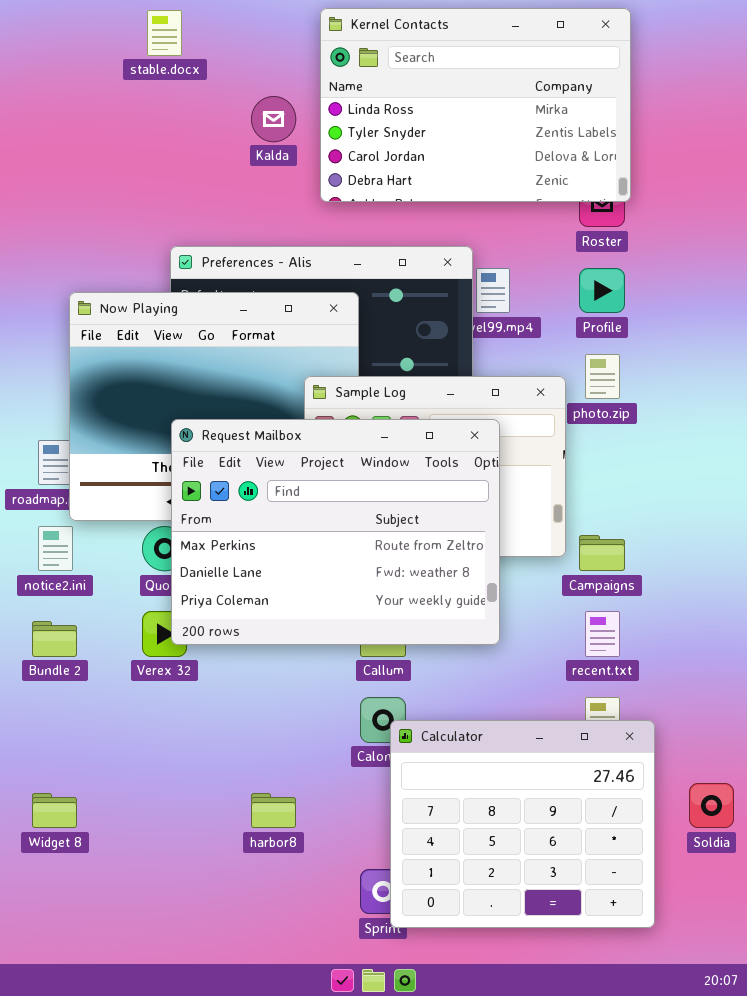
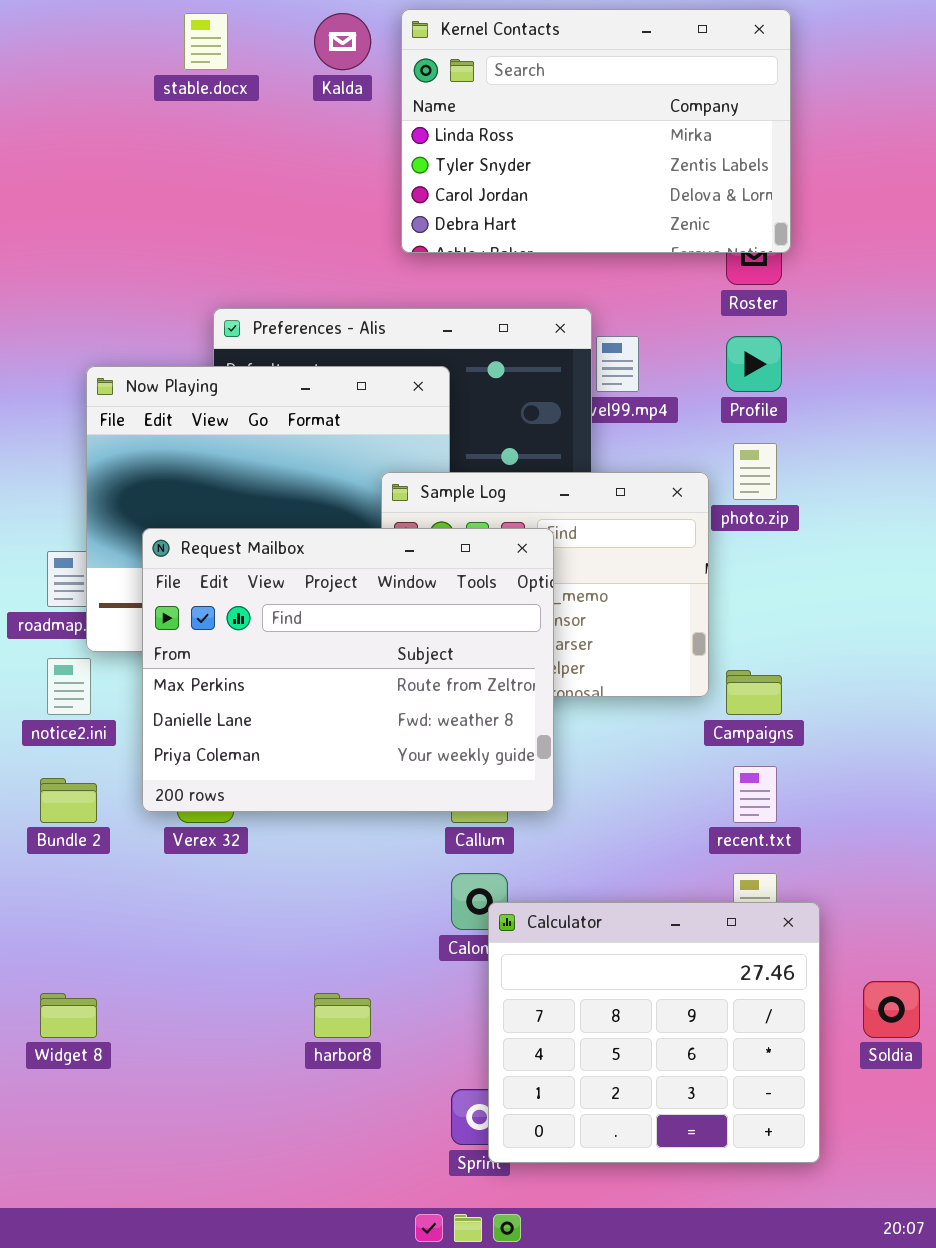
Kalda: [251,96,296,142] -> [314,13,371,70], moved
Request Mailbox: [171,419,500,645] -> [142,528,554,812], moved

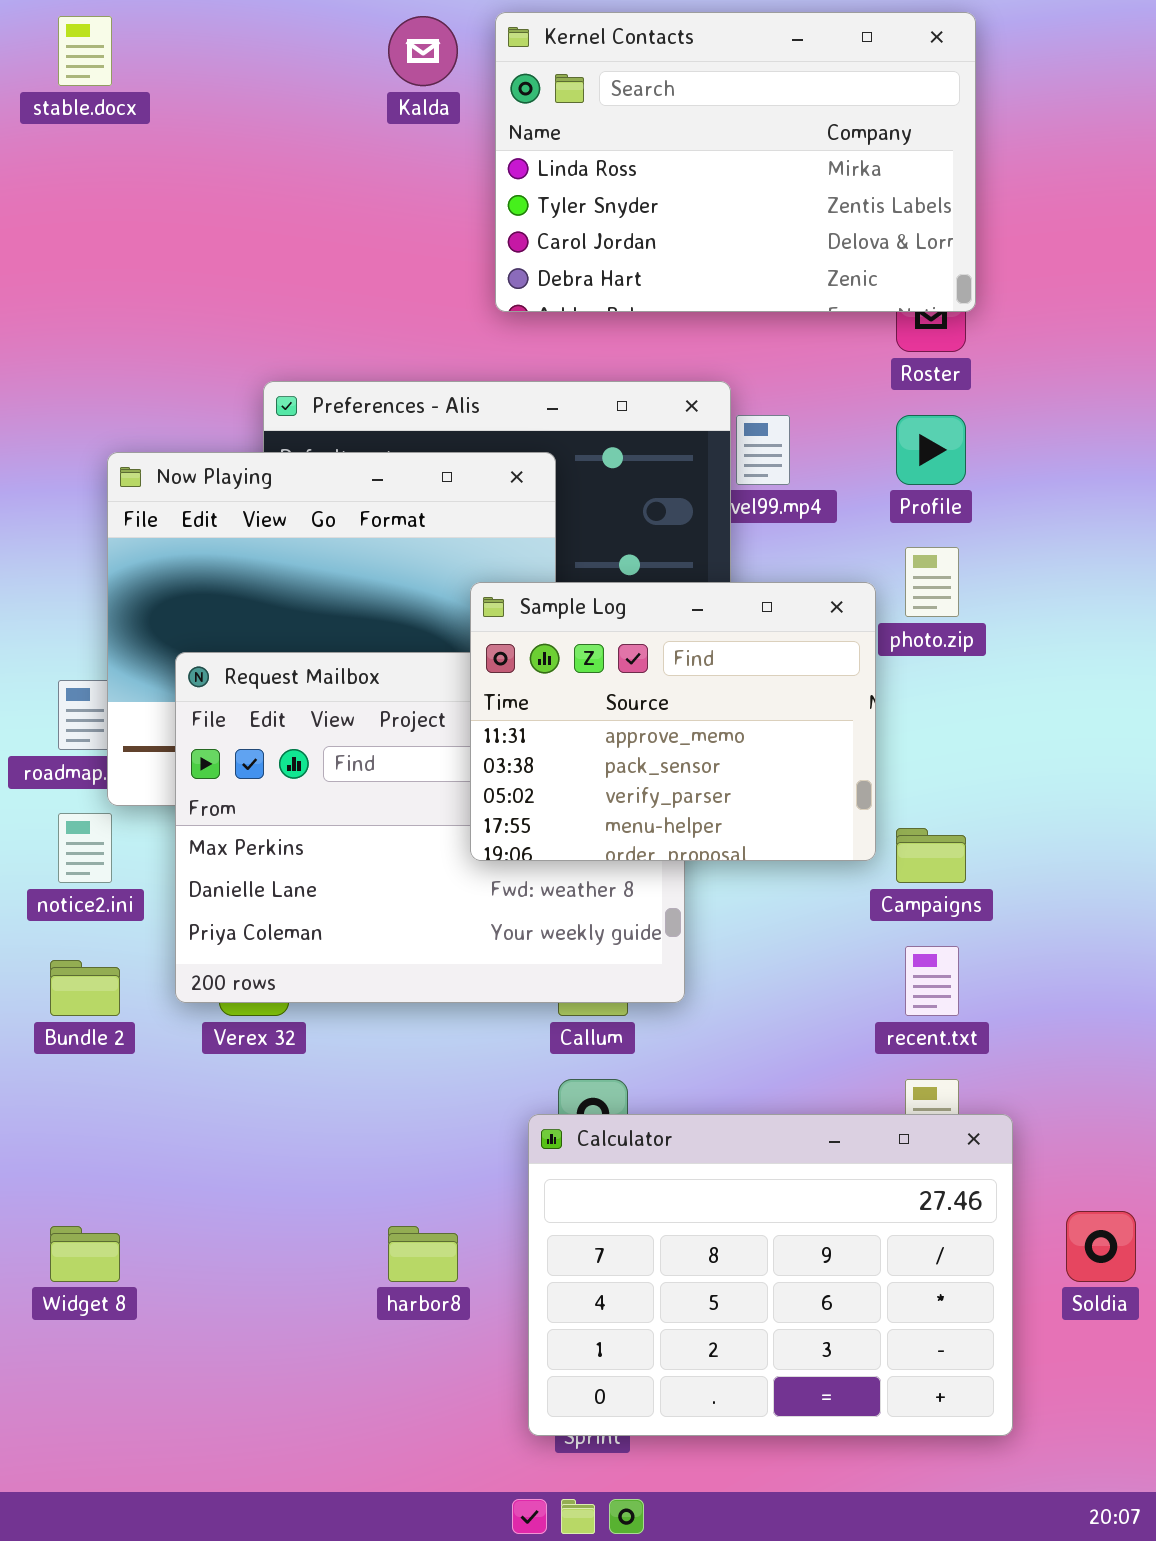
stable.docx: [184,13,228,70] -> [58,16,112,86], moved
Sample Log: [381,472,709,697] -> [470,582,876,861], raised
Calculator: [488,902,820,1163] -> [528,1114,1013,1436], resized

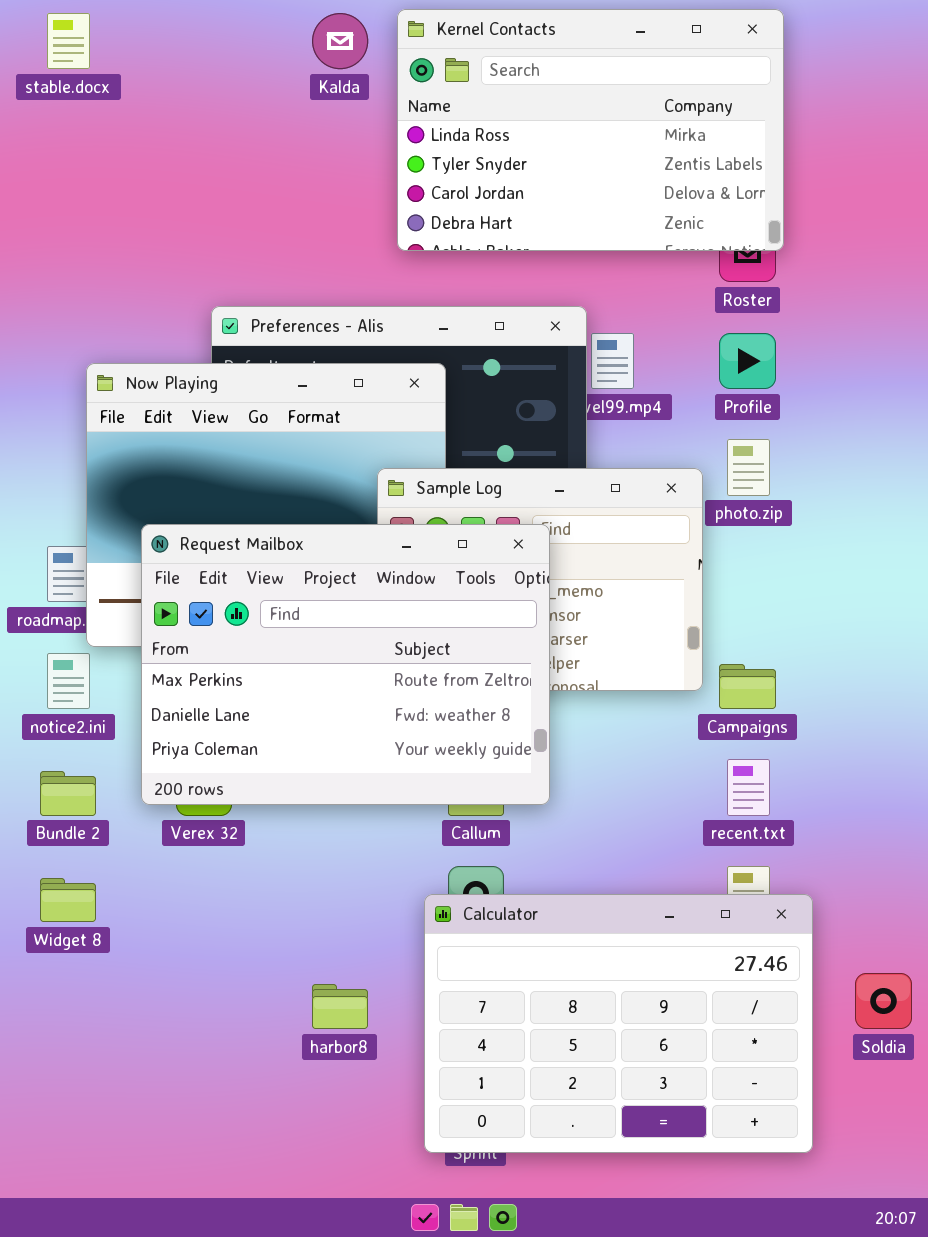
Request Mailbox: [175,652,685,1003] -> [141,524,550,805], raised
Widget 8: [50,1226,120,1282] -> [40,878,96,922], moved

